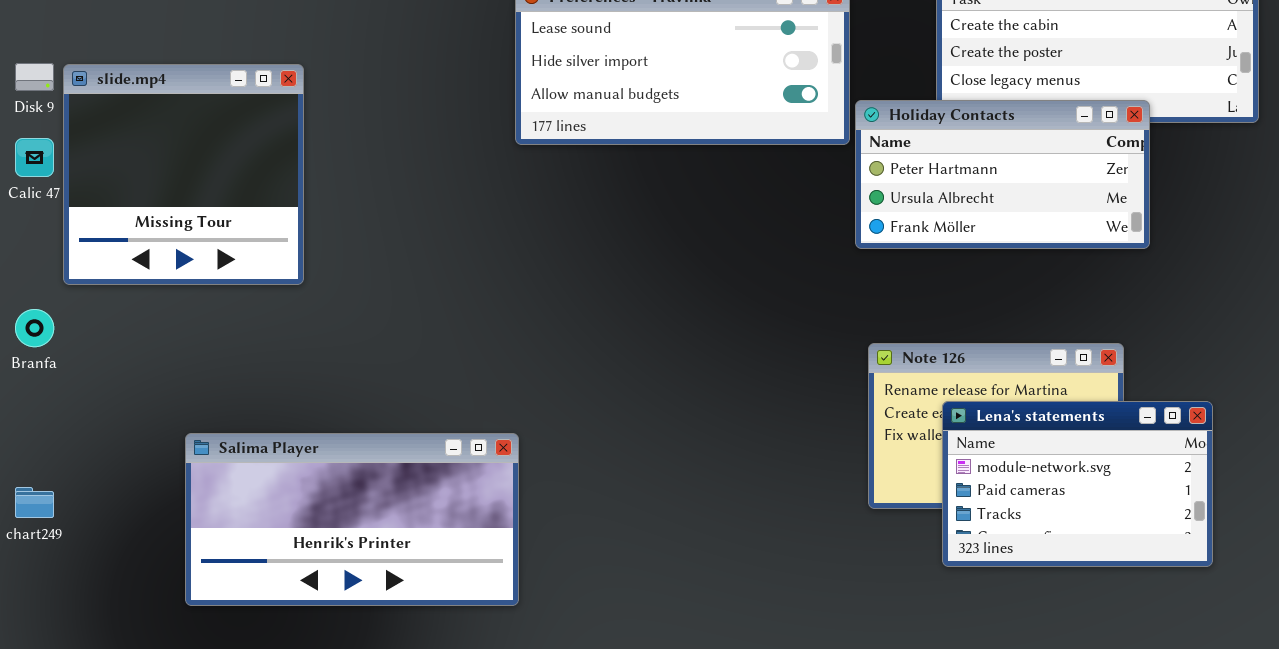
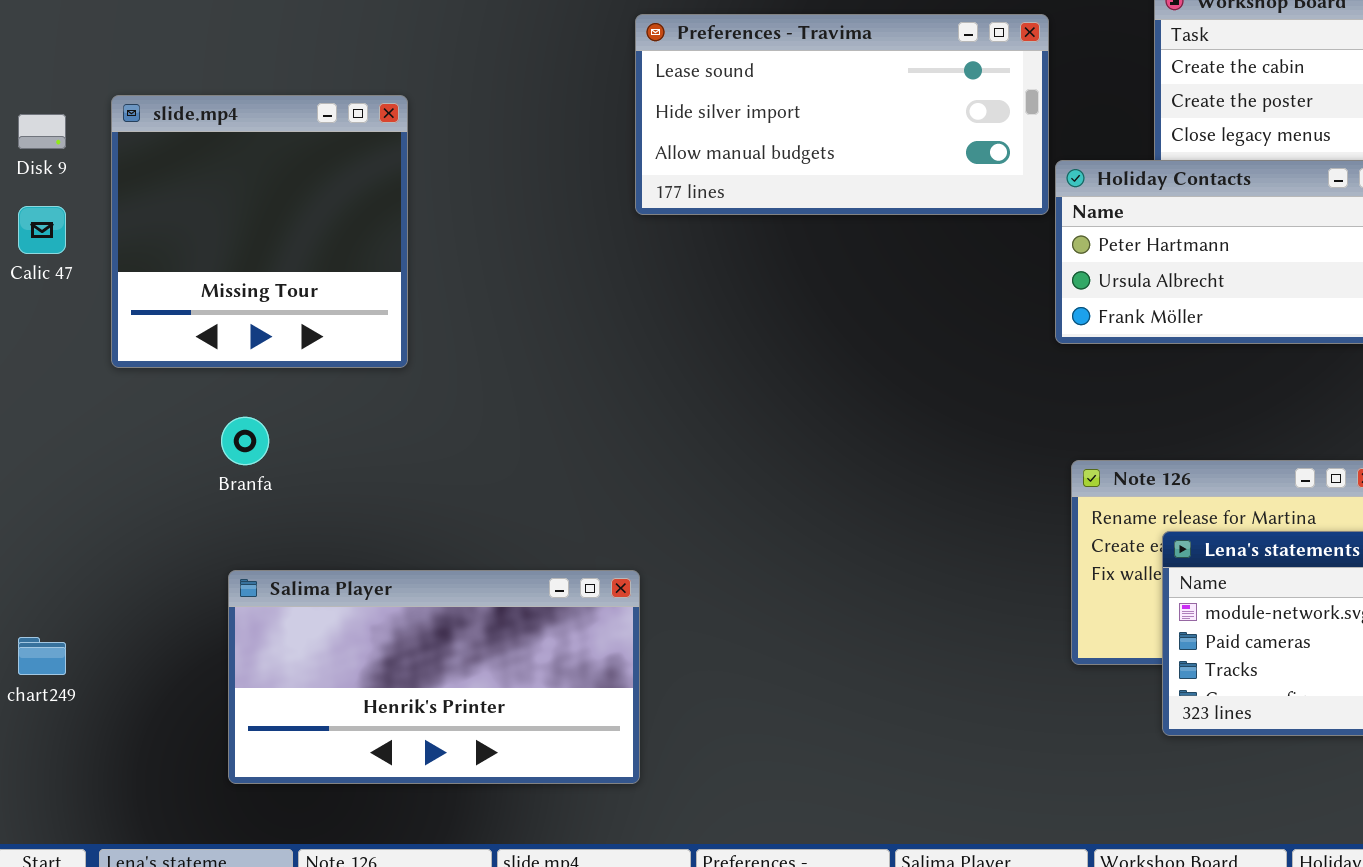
slide.mp4: [63,64,304,285] -> [111,95,408,368], moved
Branfa: [15,309,54,347] -> [221,417,269,465], moved

